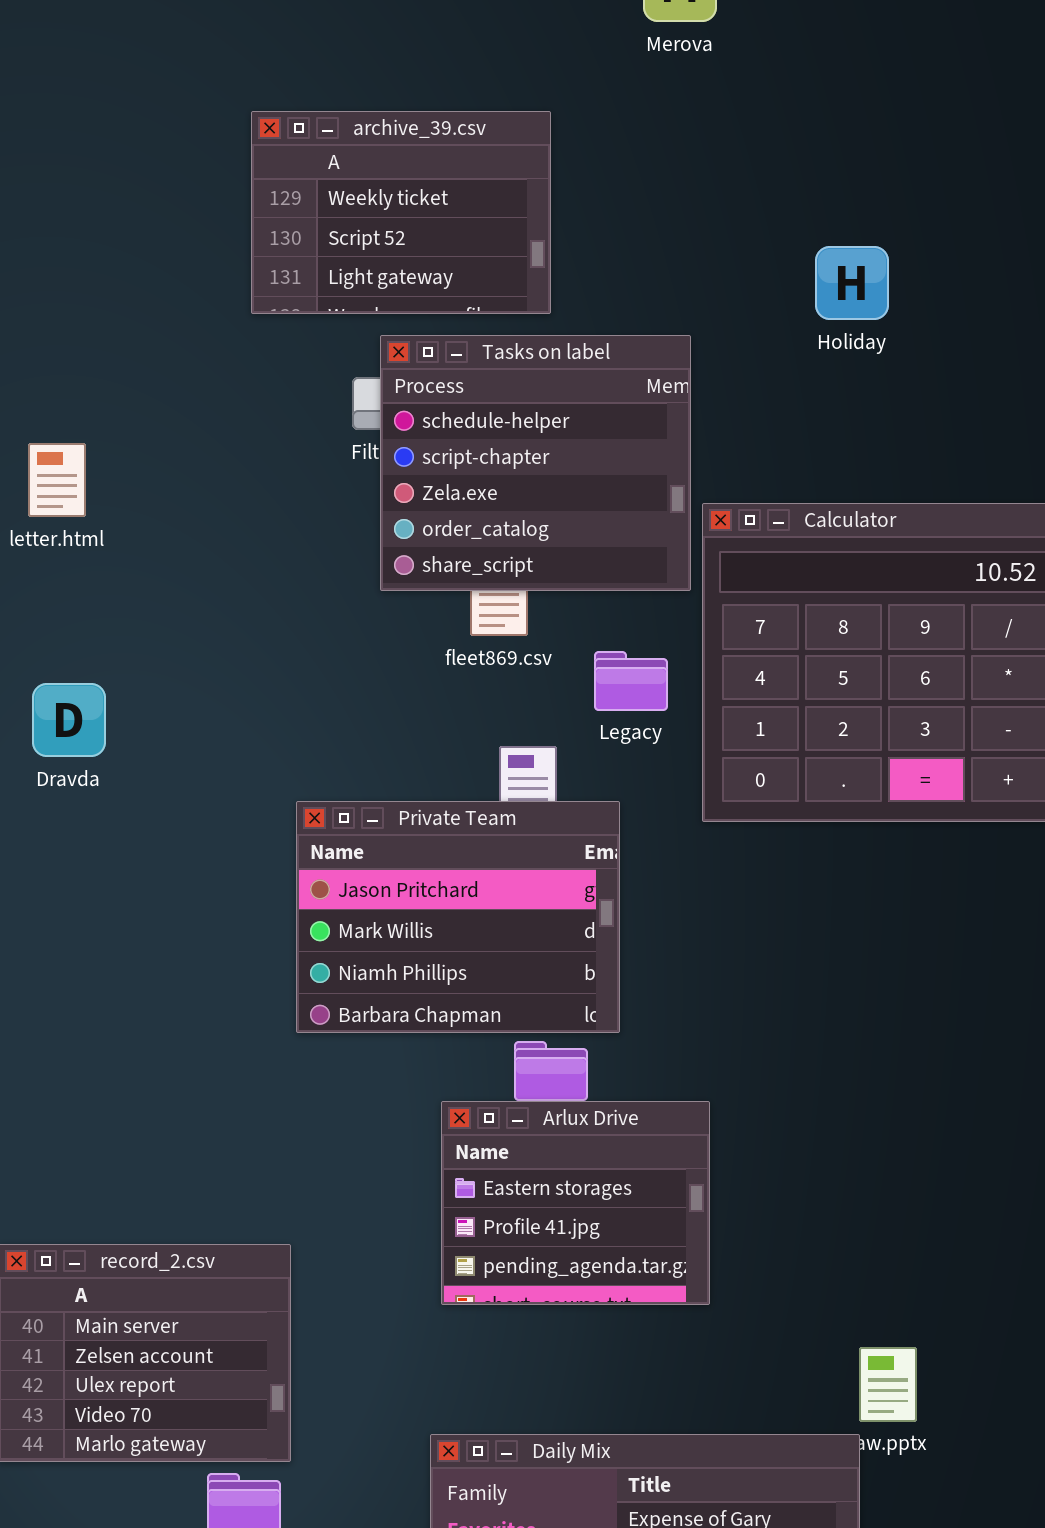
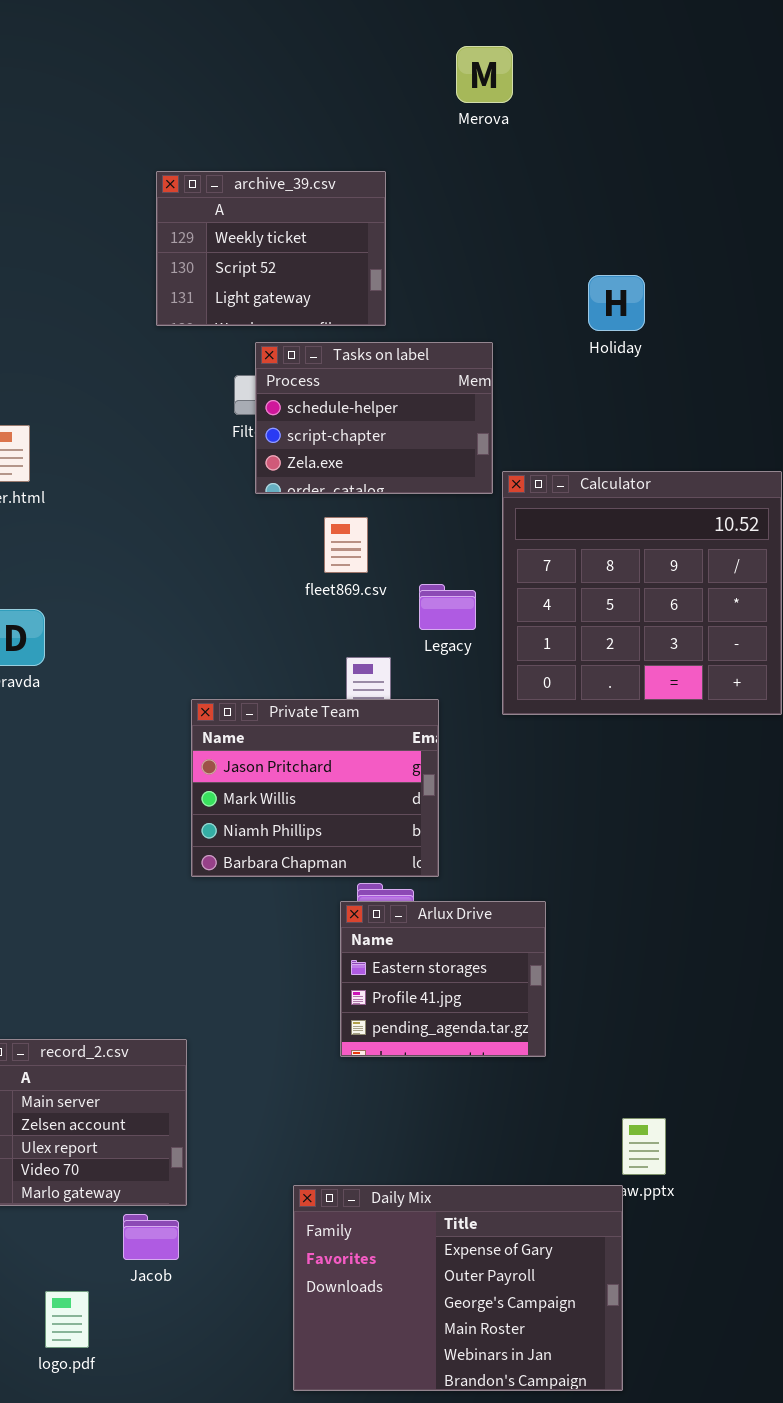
Tasks on label: [380,335,691,591] -> [255,342,493,494], resized
Arlux Drive: [441,1101,710,1305] -> [340,901,546,1057], moved

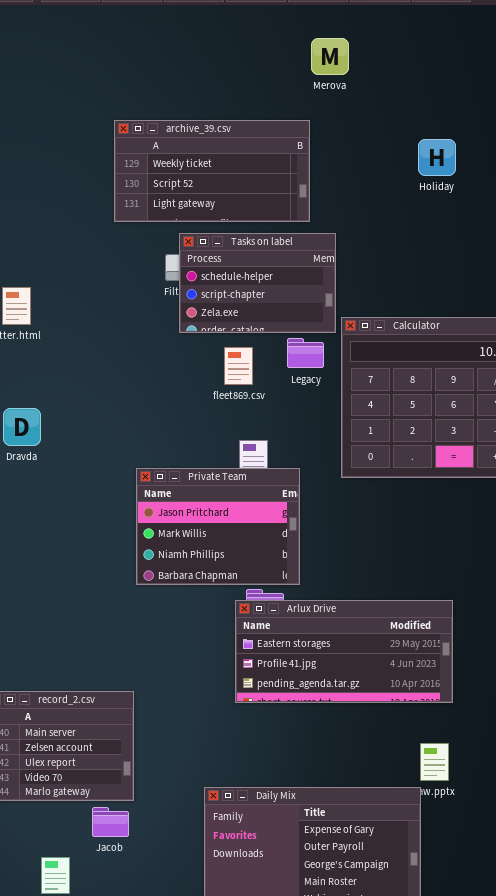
archive_39.csv: [156,171,386,326] -> [114,120,310,222], resized
Holiday: [588,275,645,331] -> [418,139,456,176], moved
Legacy: [419,584,476,630] -> [287,338,324,368], moved
Arlux Drive: [340,901,546,1057] -> [235,600,453,703], resized

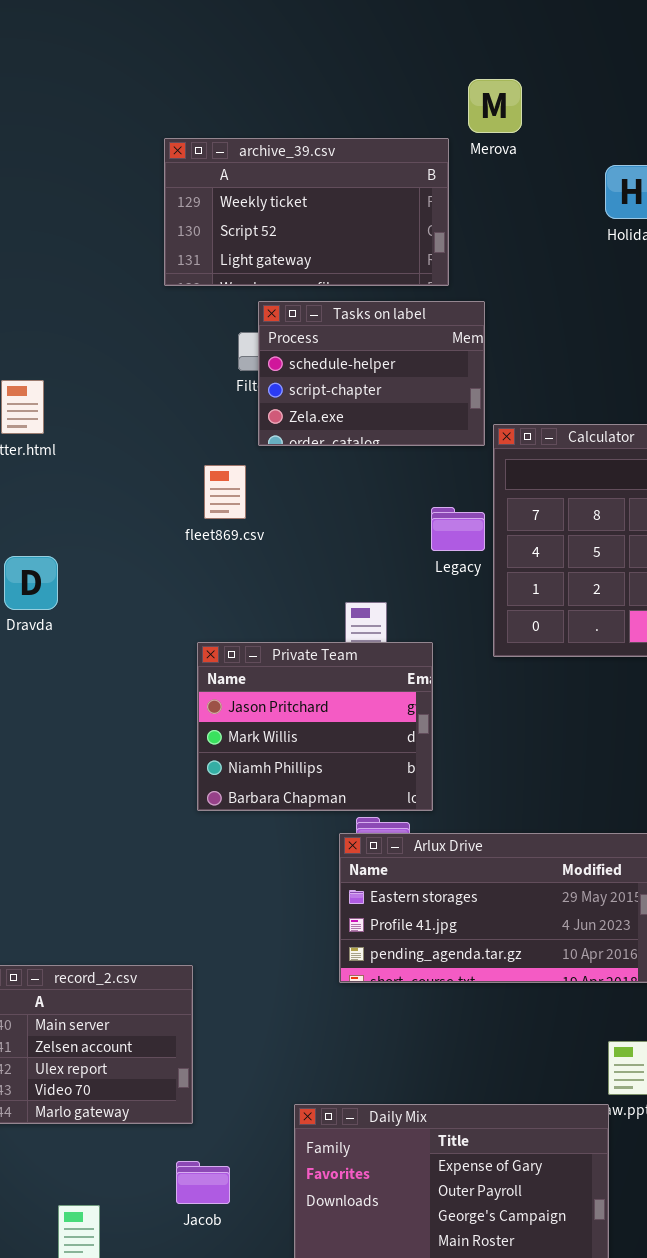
Merova: [311,38,349,75] -> [468,79,522,133], moved
Legacy: [287,338,324,368] -> [431,507,485,551], moved
fleet869.csv: [224,347,253,385] -> [204,465,246,519], moved
Jacob: [92,807,129,837] -> [176,1161,230,1204], moved

